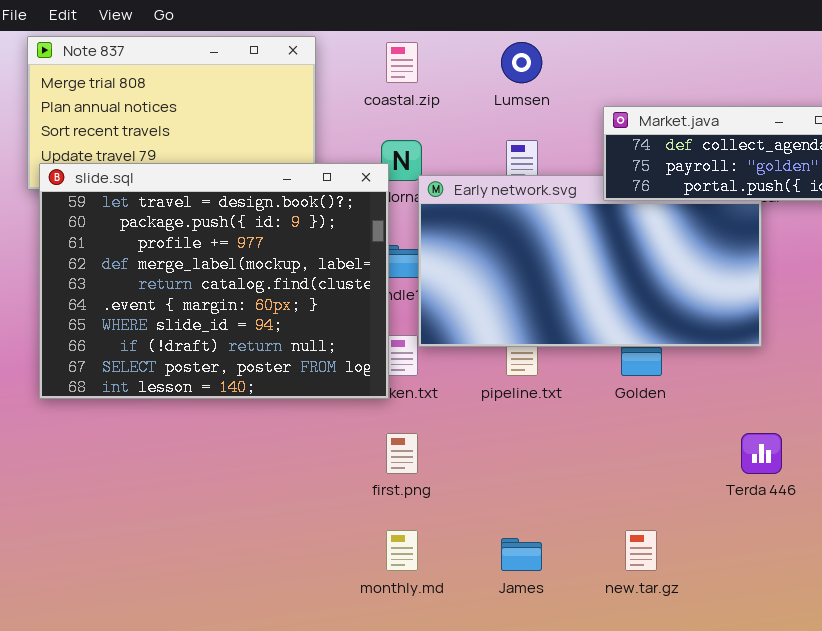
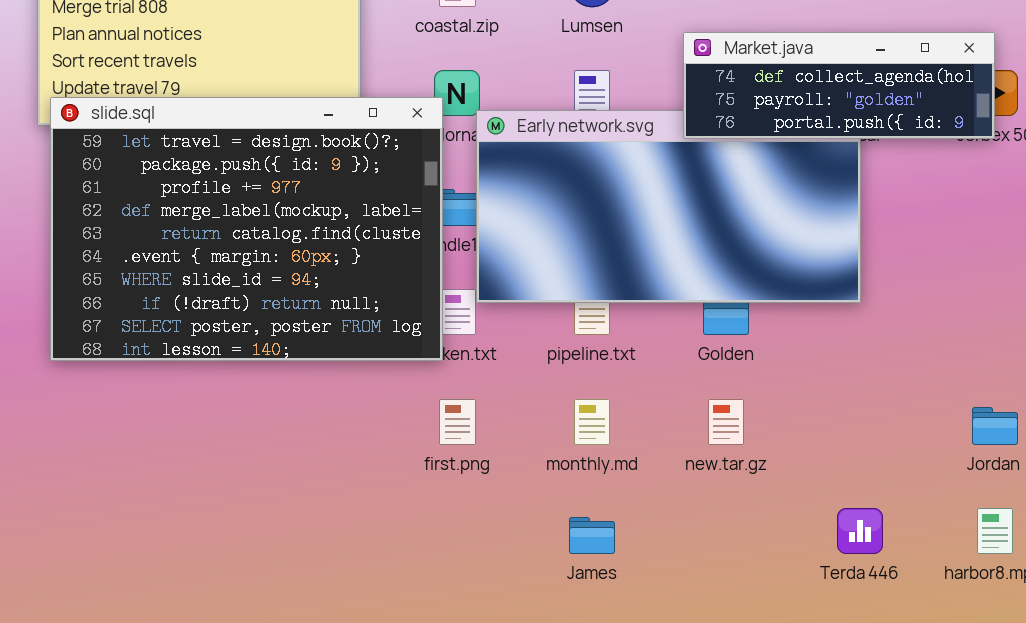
Terda 446: [741,433,782,474] -> [837,508,883,554], moved
monthly.md: [386,530,418,571] -> [574,399,610,445], moved
new.tar.gz: [625,530,657,571] -> [708,399,744,445], moved

